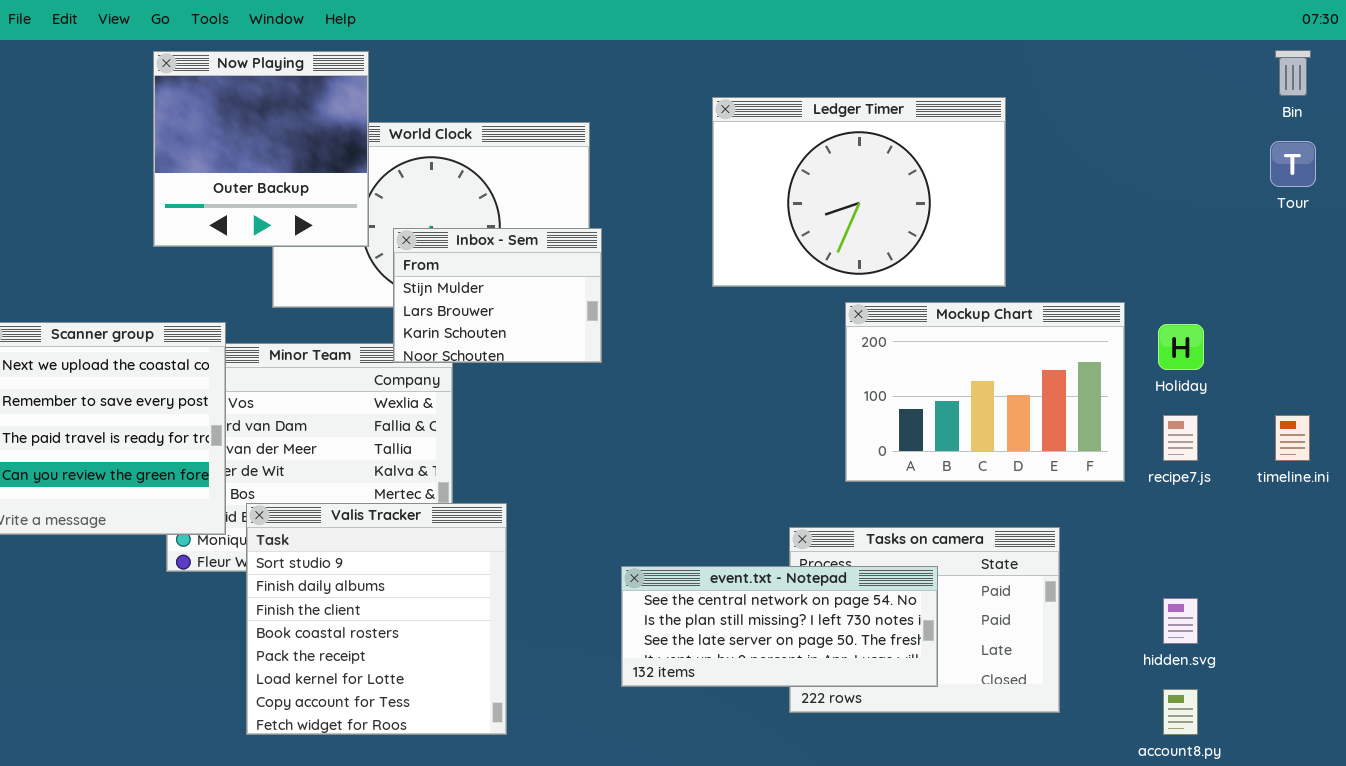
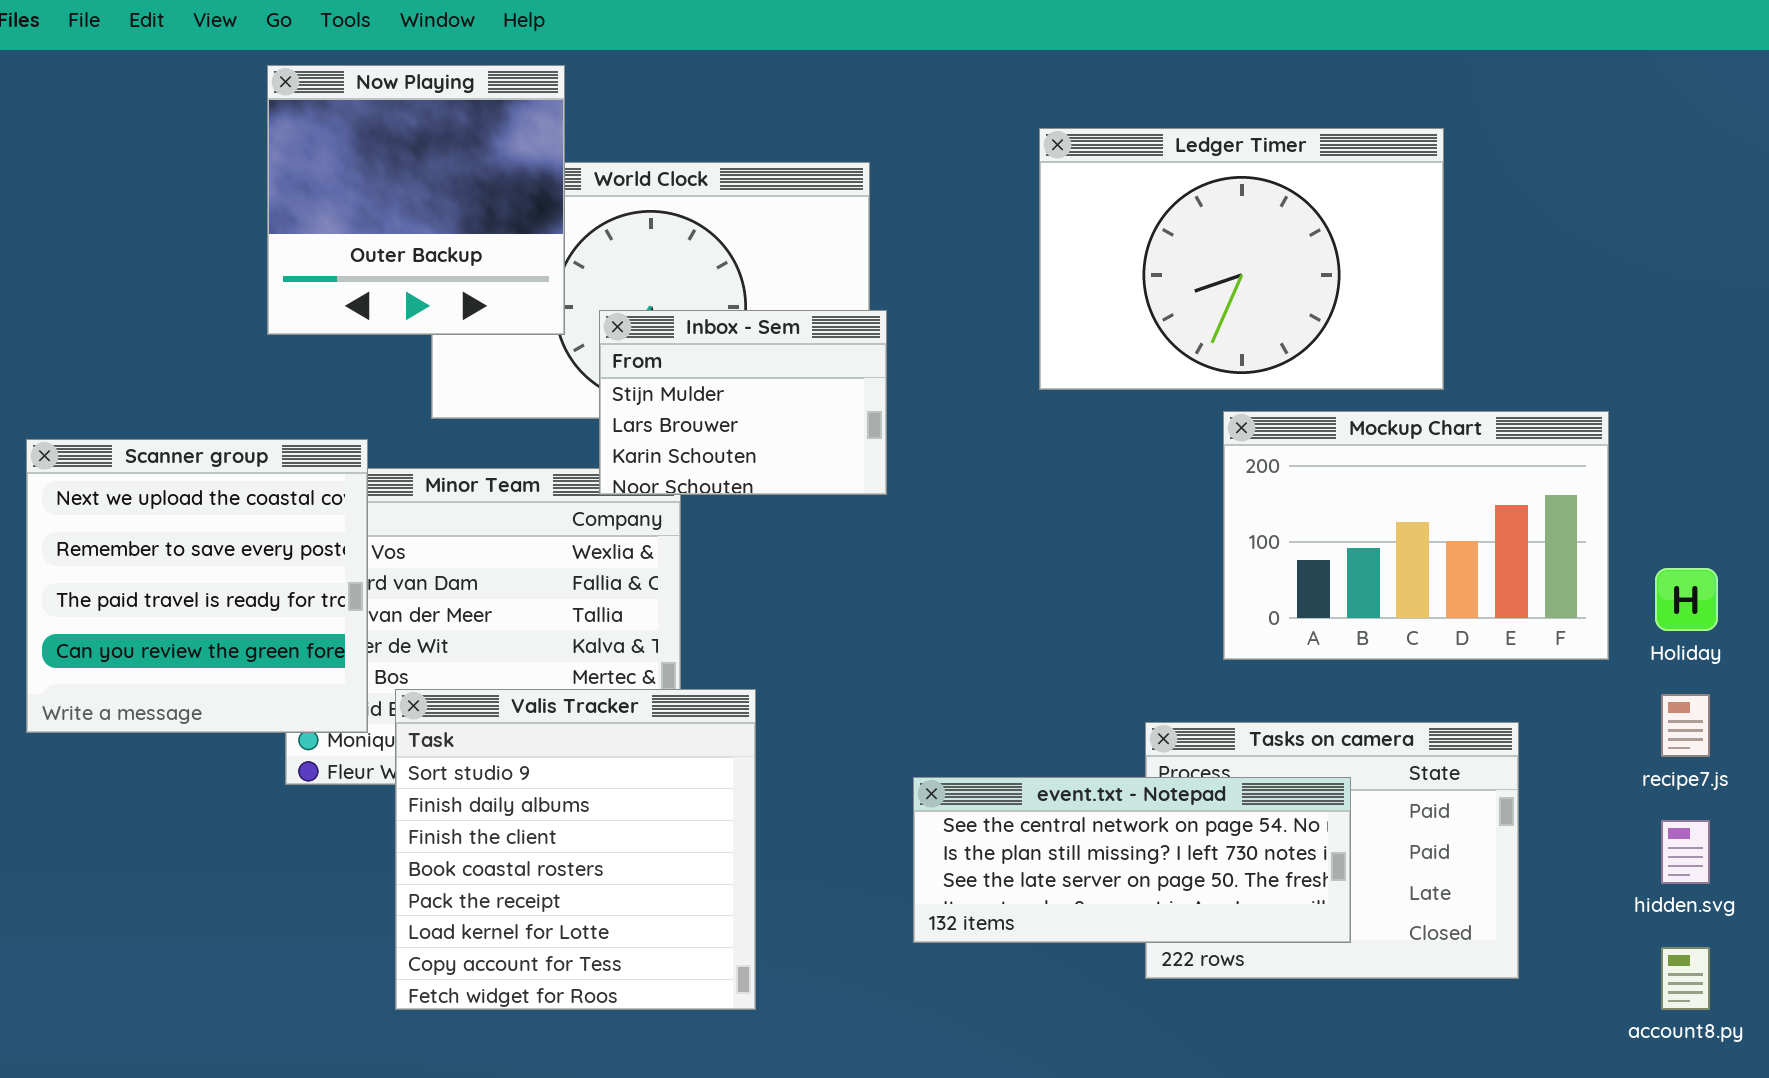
Holiday: [1158,324,1204,370] -> [1655,568,1718,631], moved
recipe7.js: [1163,415,1198,461] -> [1661,694,1710,757], moved

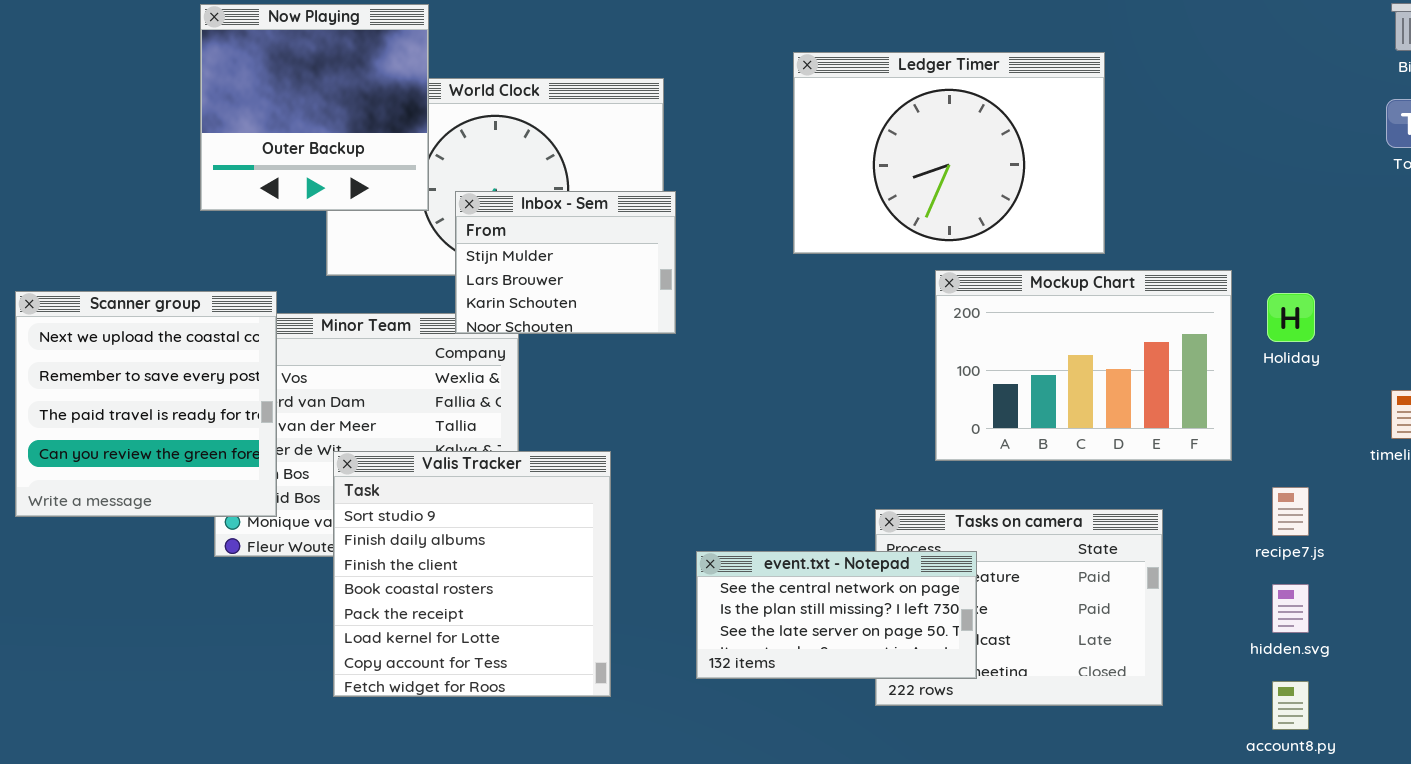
Holiday: [1655,568,1718,631] -> [1267,293,1315,342], moved
Valis Tracker: [395,689,756,1010] -> [333,451,611,697], moved
event.txt - Notepad: [913,777,1351,943] -> [696,551,977,679], resized

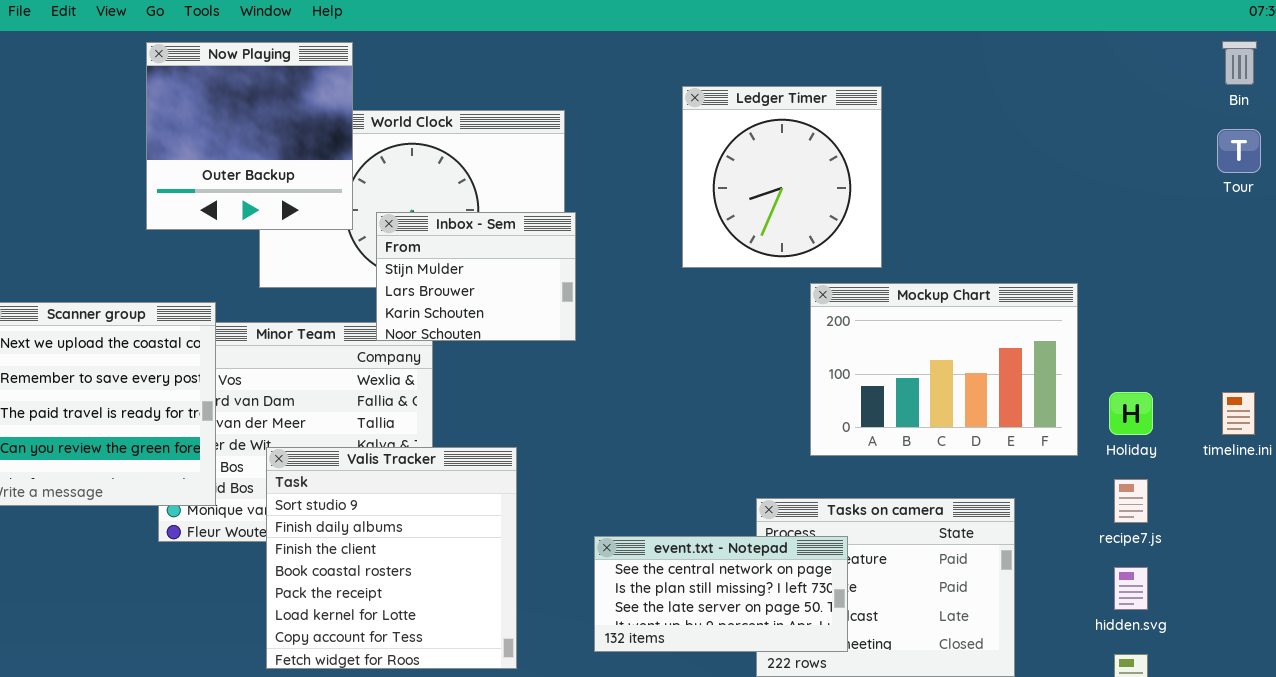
Ledger Timer: [793,52,1105,254] -> [682,86,882,268], resized
Holiday: [1267,293,1315,342] -> [1109,392,1153,435], moved

